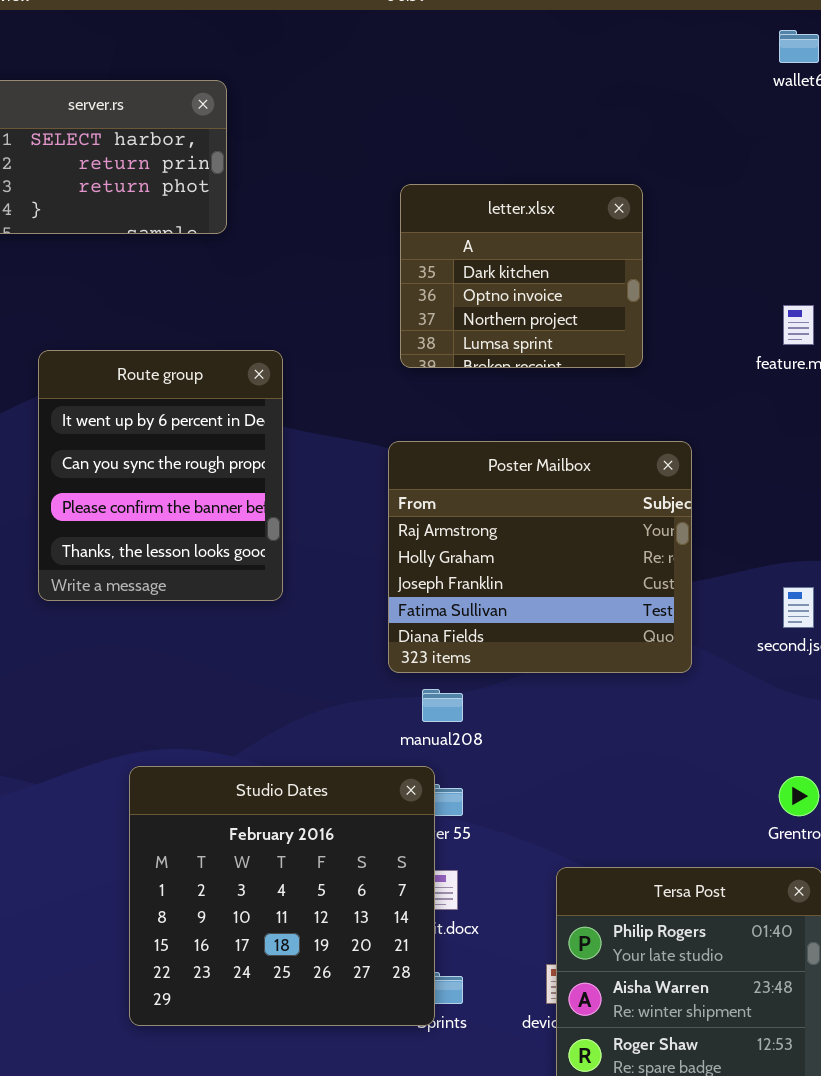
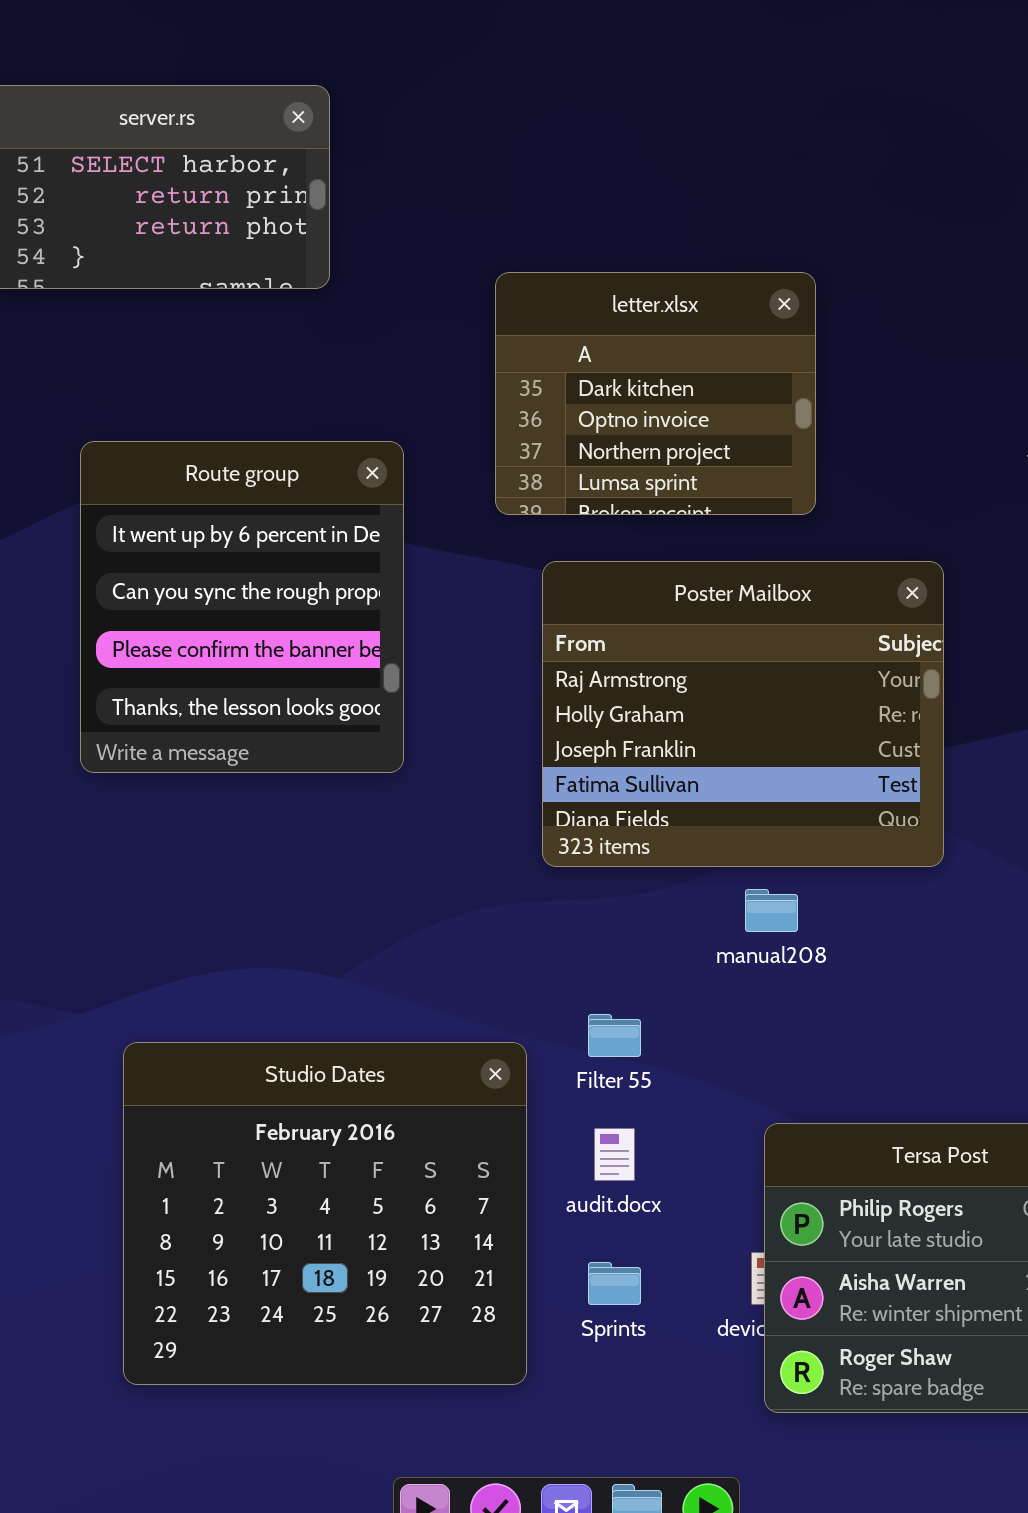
letter.xlsx: [400,184,643,368] -> [495,272,816,515], moved
manual208: [422,689,463,722] -> [745,889,798,932], moved
Studio Dates: [129,766,435,1026] -> [123,1042,527,1385], moved

